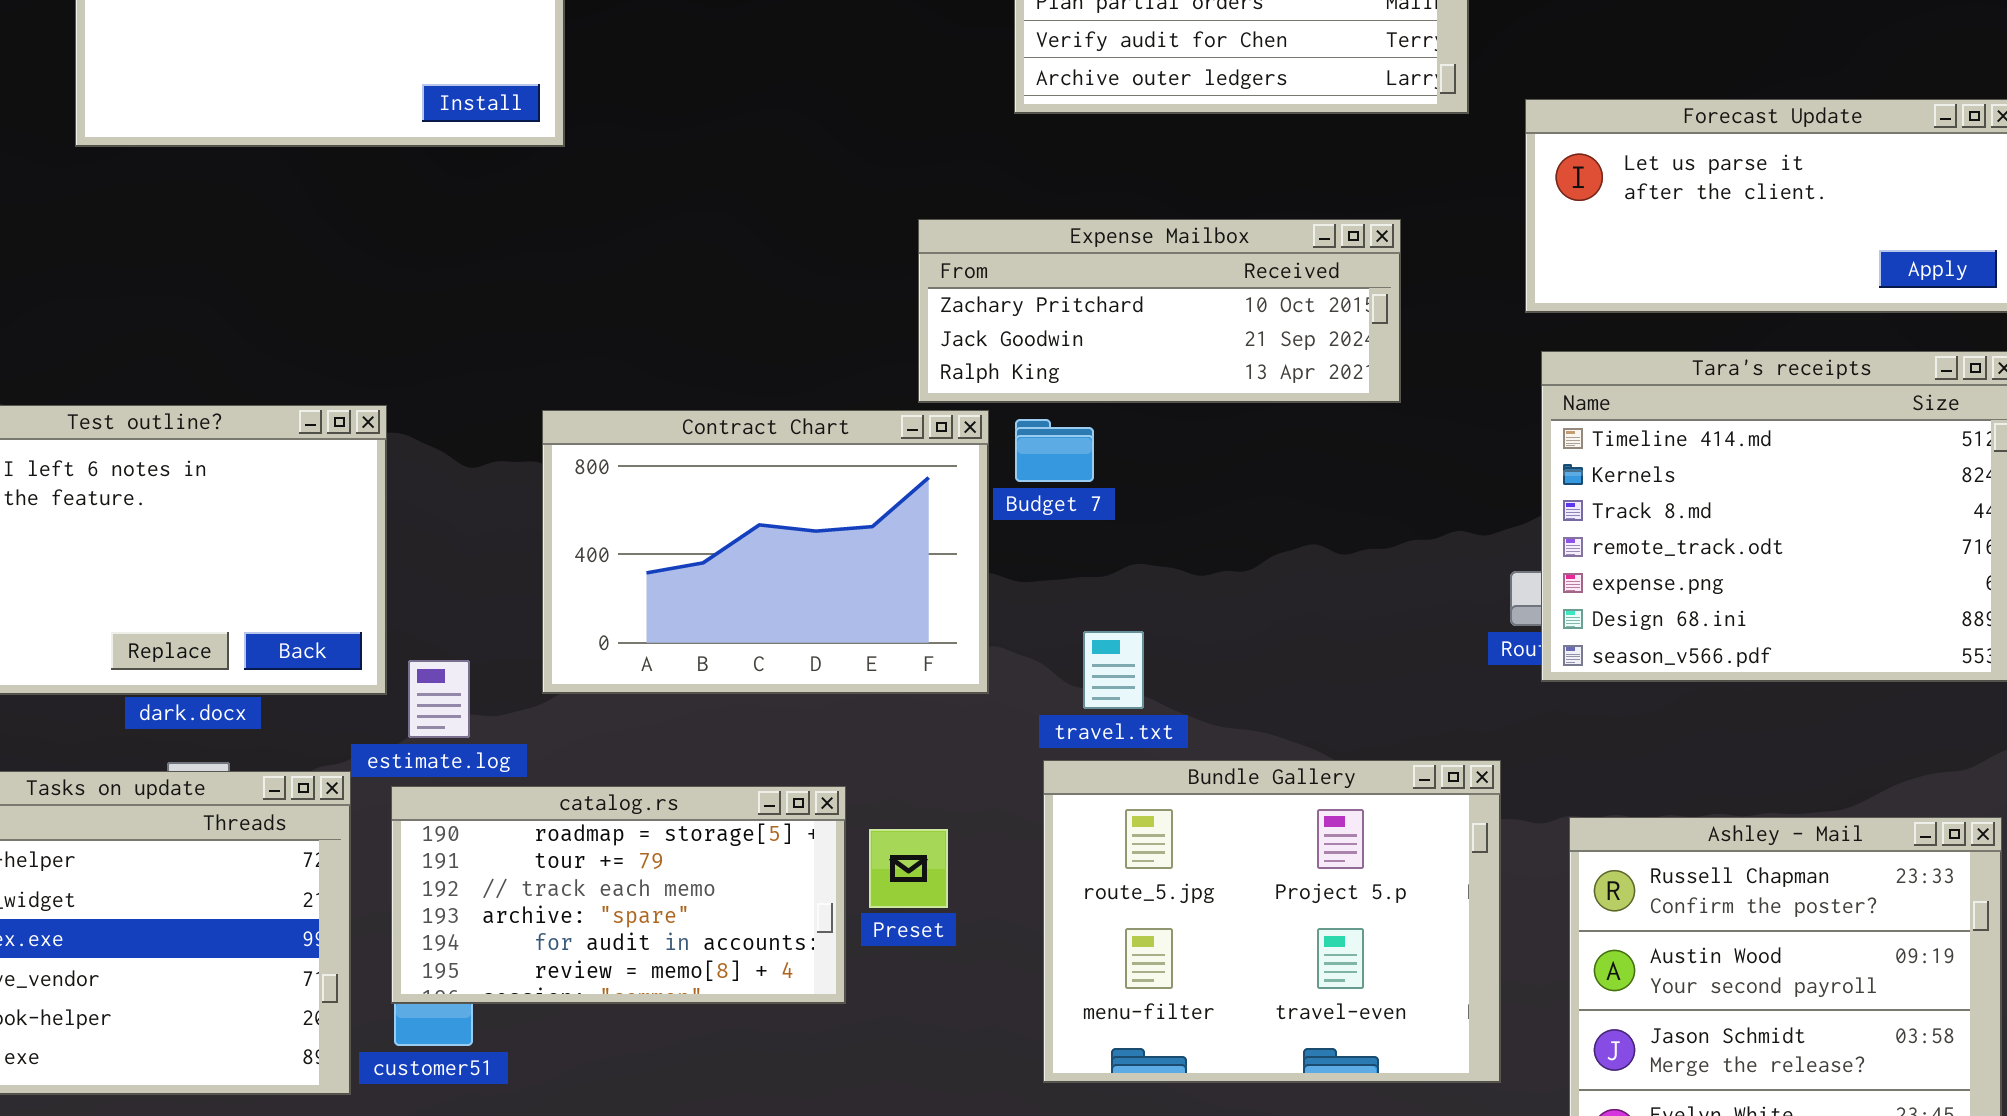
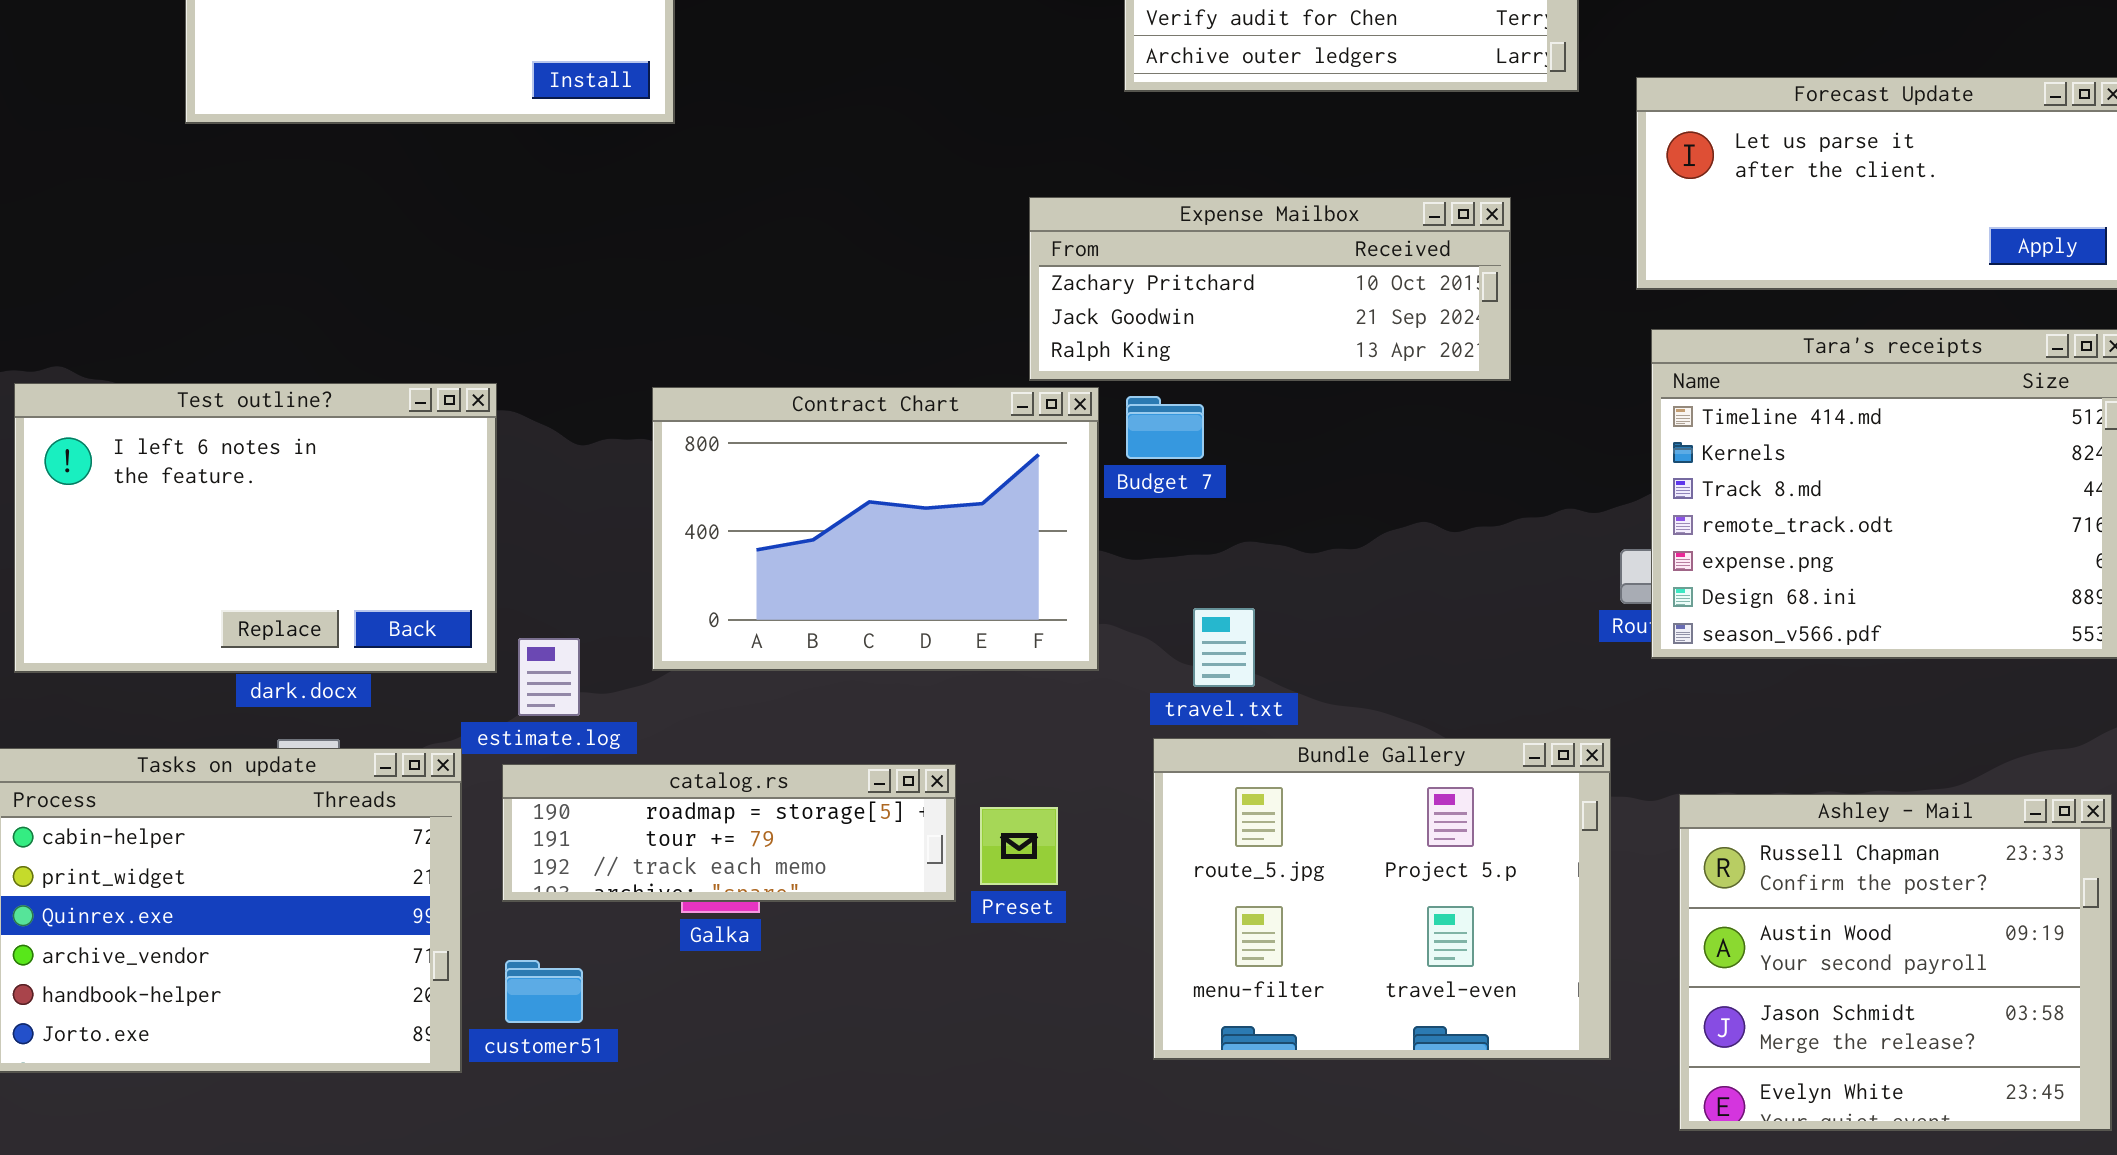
catalog.rs: [391,786,846,1004] -> [502,764,956,902], resized

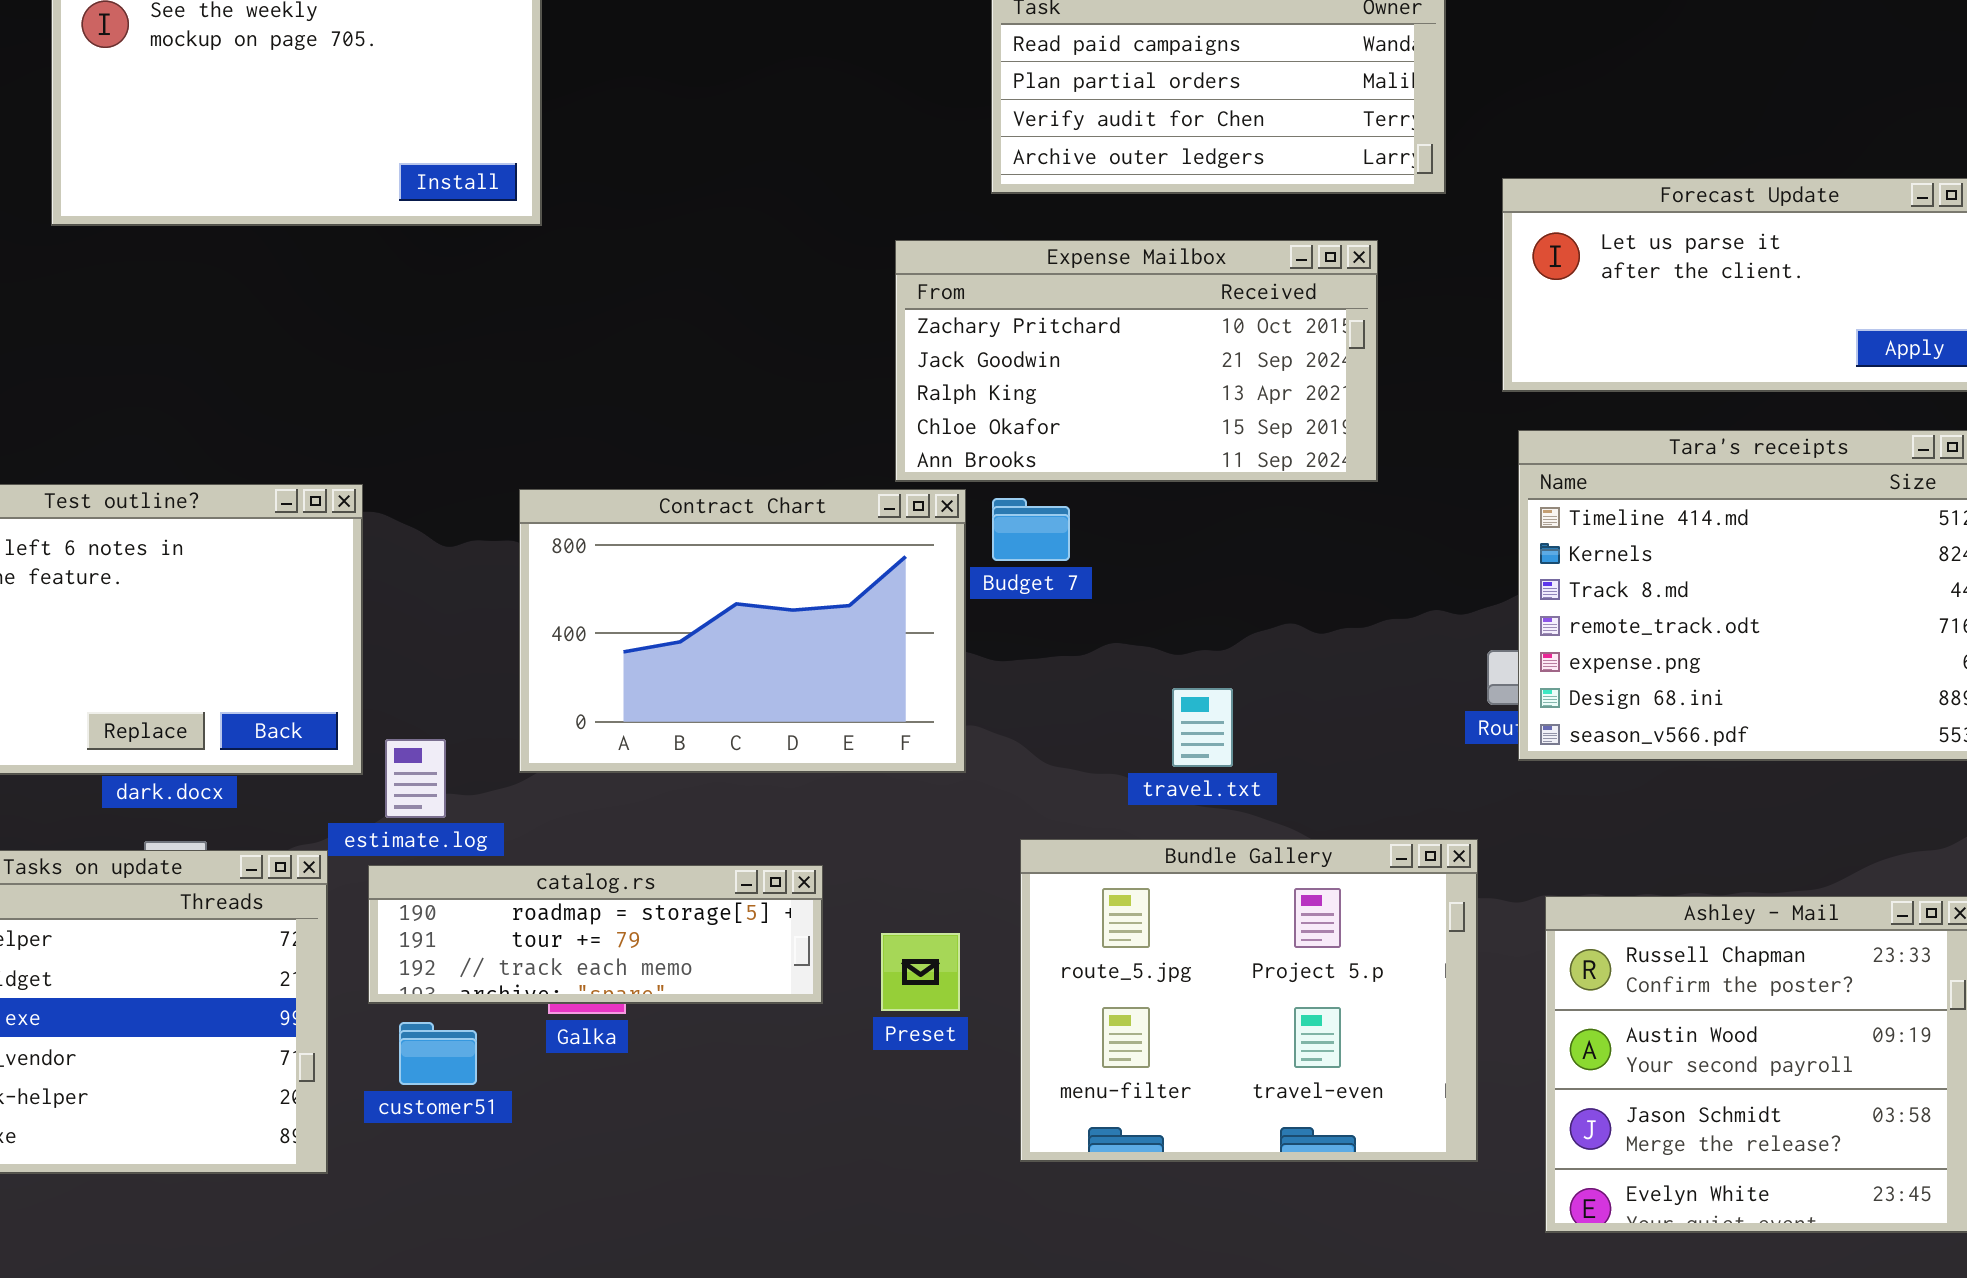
Expense Mailbox: [1029,197,1511,381] -> [895,240,1378,482], resized
travel.txt: [1193,608,1255,687] -> [1172,688,1233,767], moved
Preset: [980,807,1058,885] -> [881,933,960,1011], moved
customer51: [505,960,583,1023] -> [399,1022,477,1085], moved

